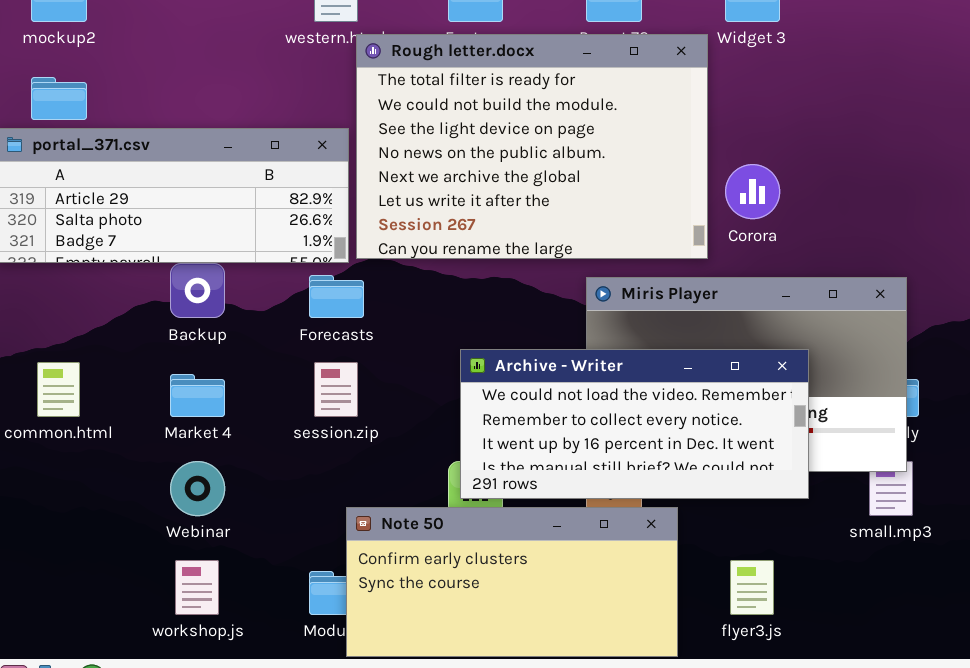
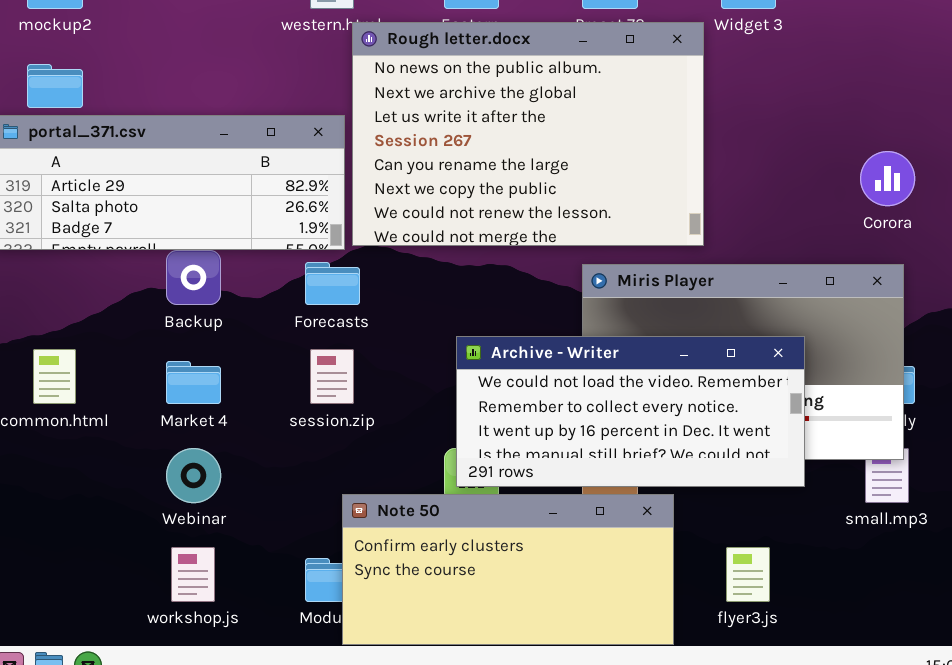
Rough letter.docx: [356,34,708,259] -> [352,22,704,246], scrolled down 3 rows
Corora: [725,164,780,219] -> [860,151,915,206], moved

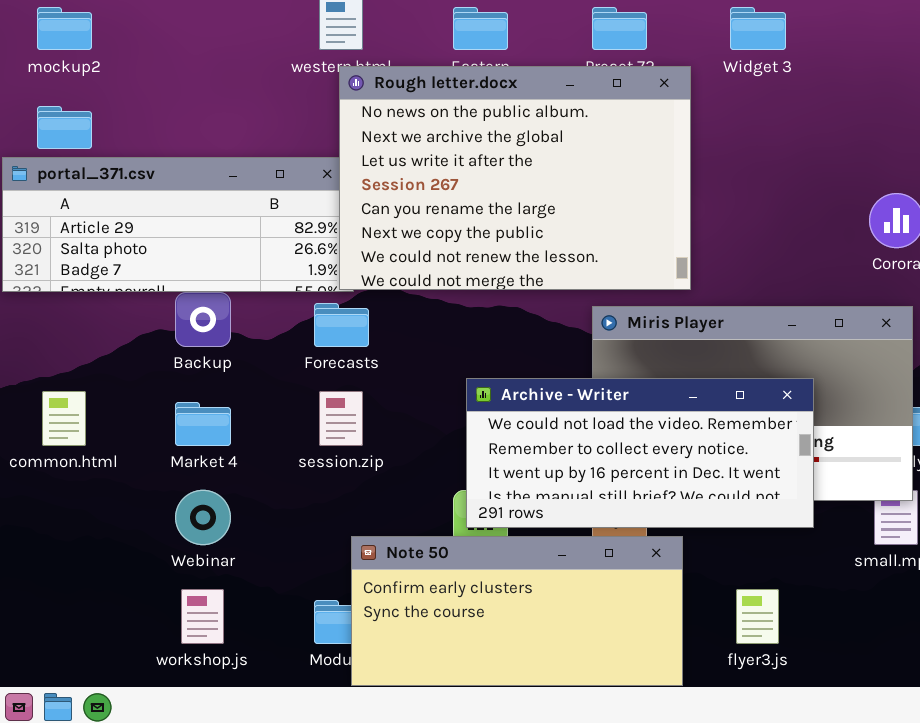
Rough letter.docx: [352,22,704,246] -> [339,66,691,290], moved

